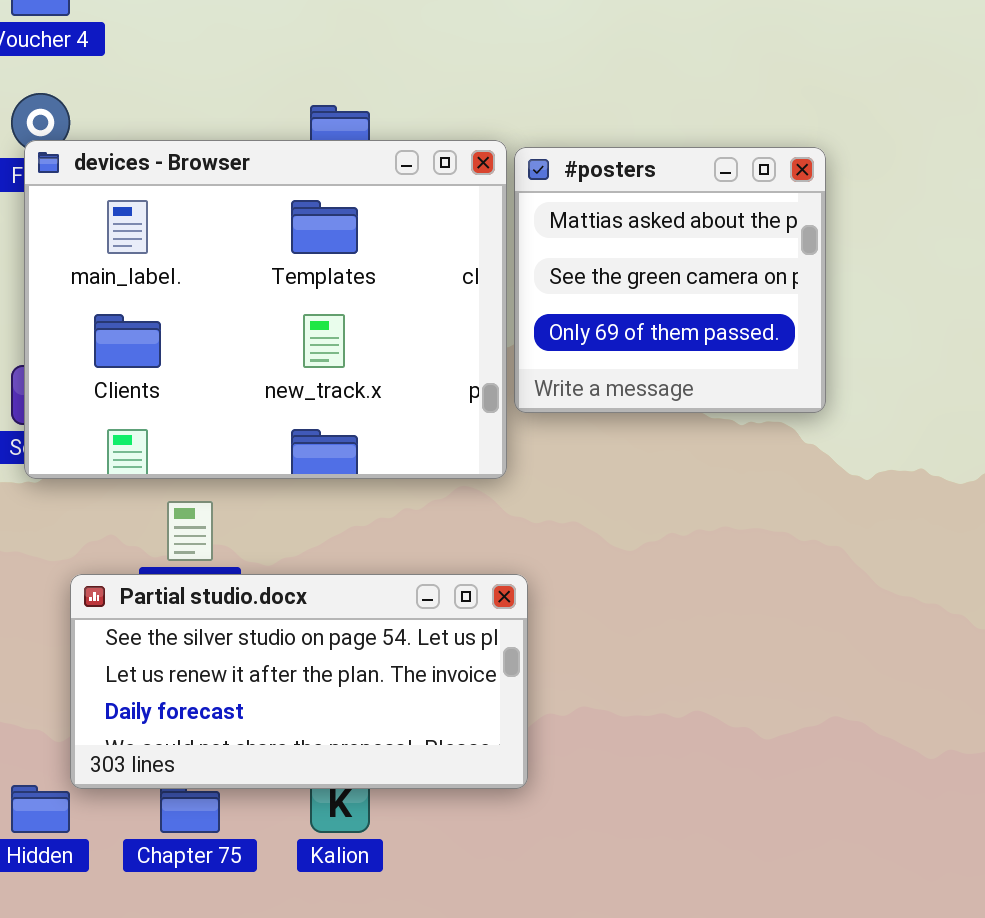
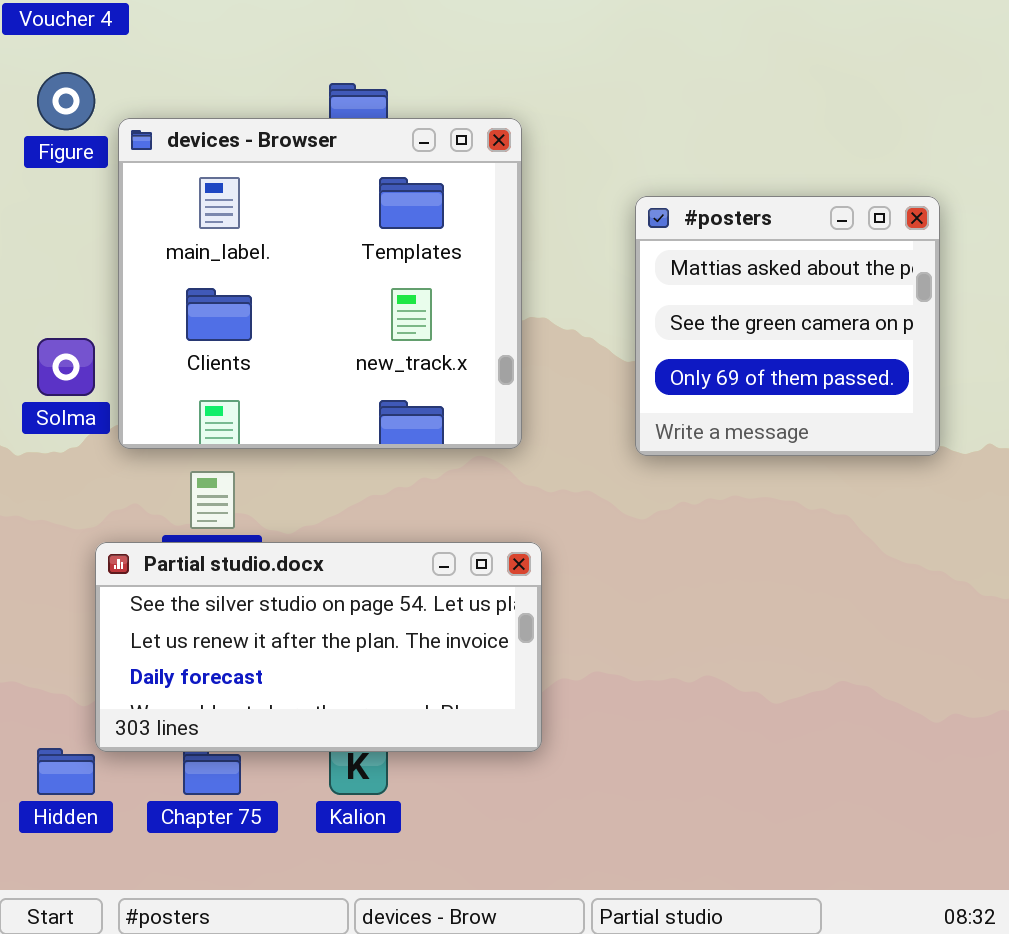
devices - Browser: [24,140,507,479] -> [118,118,522,449], resized
#posters: [514,147,826,413] -> [635,196,940,456], moved

